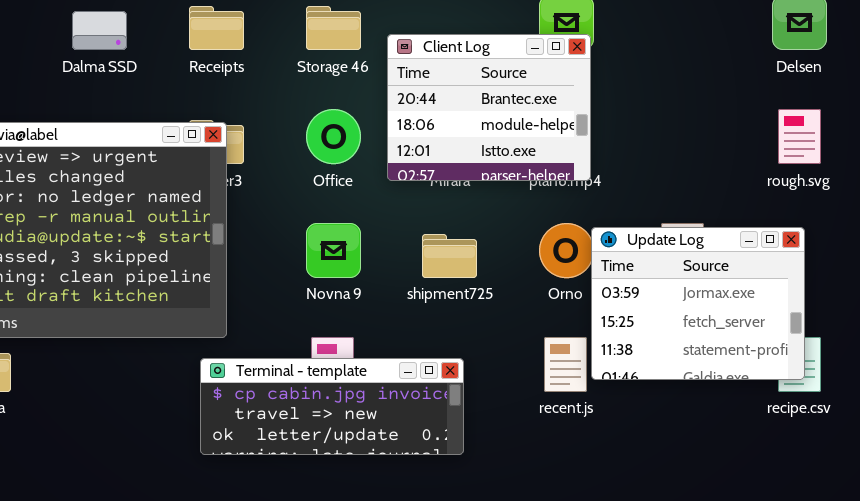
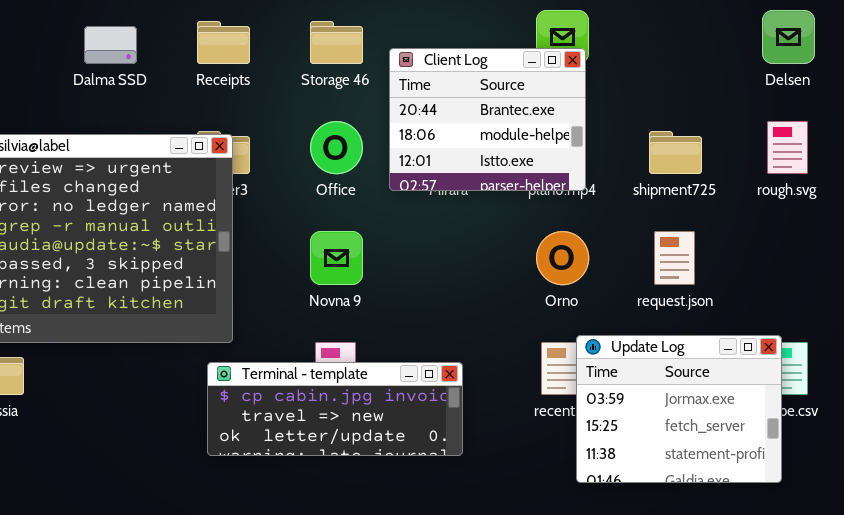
Update Log: [591,227,805,380] -> [576,335,782,483], moved
shipment725: [422,234,477,278] -> [649,131,702,174], moved

